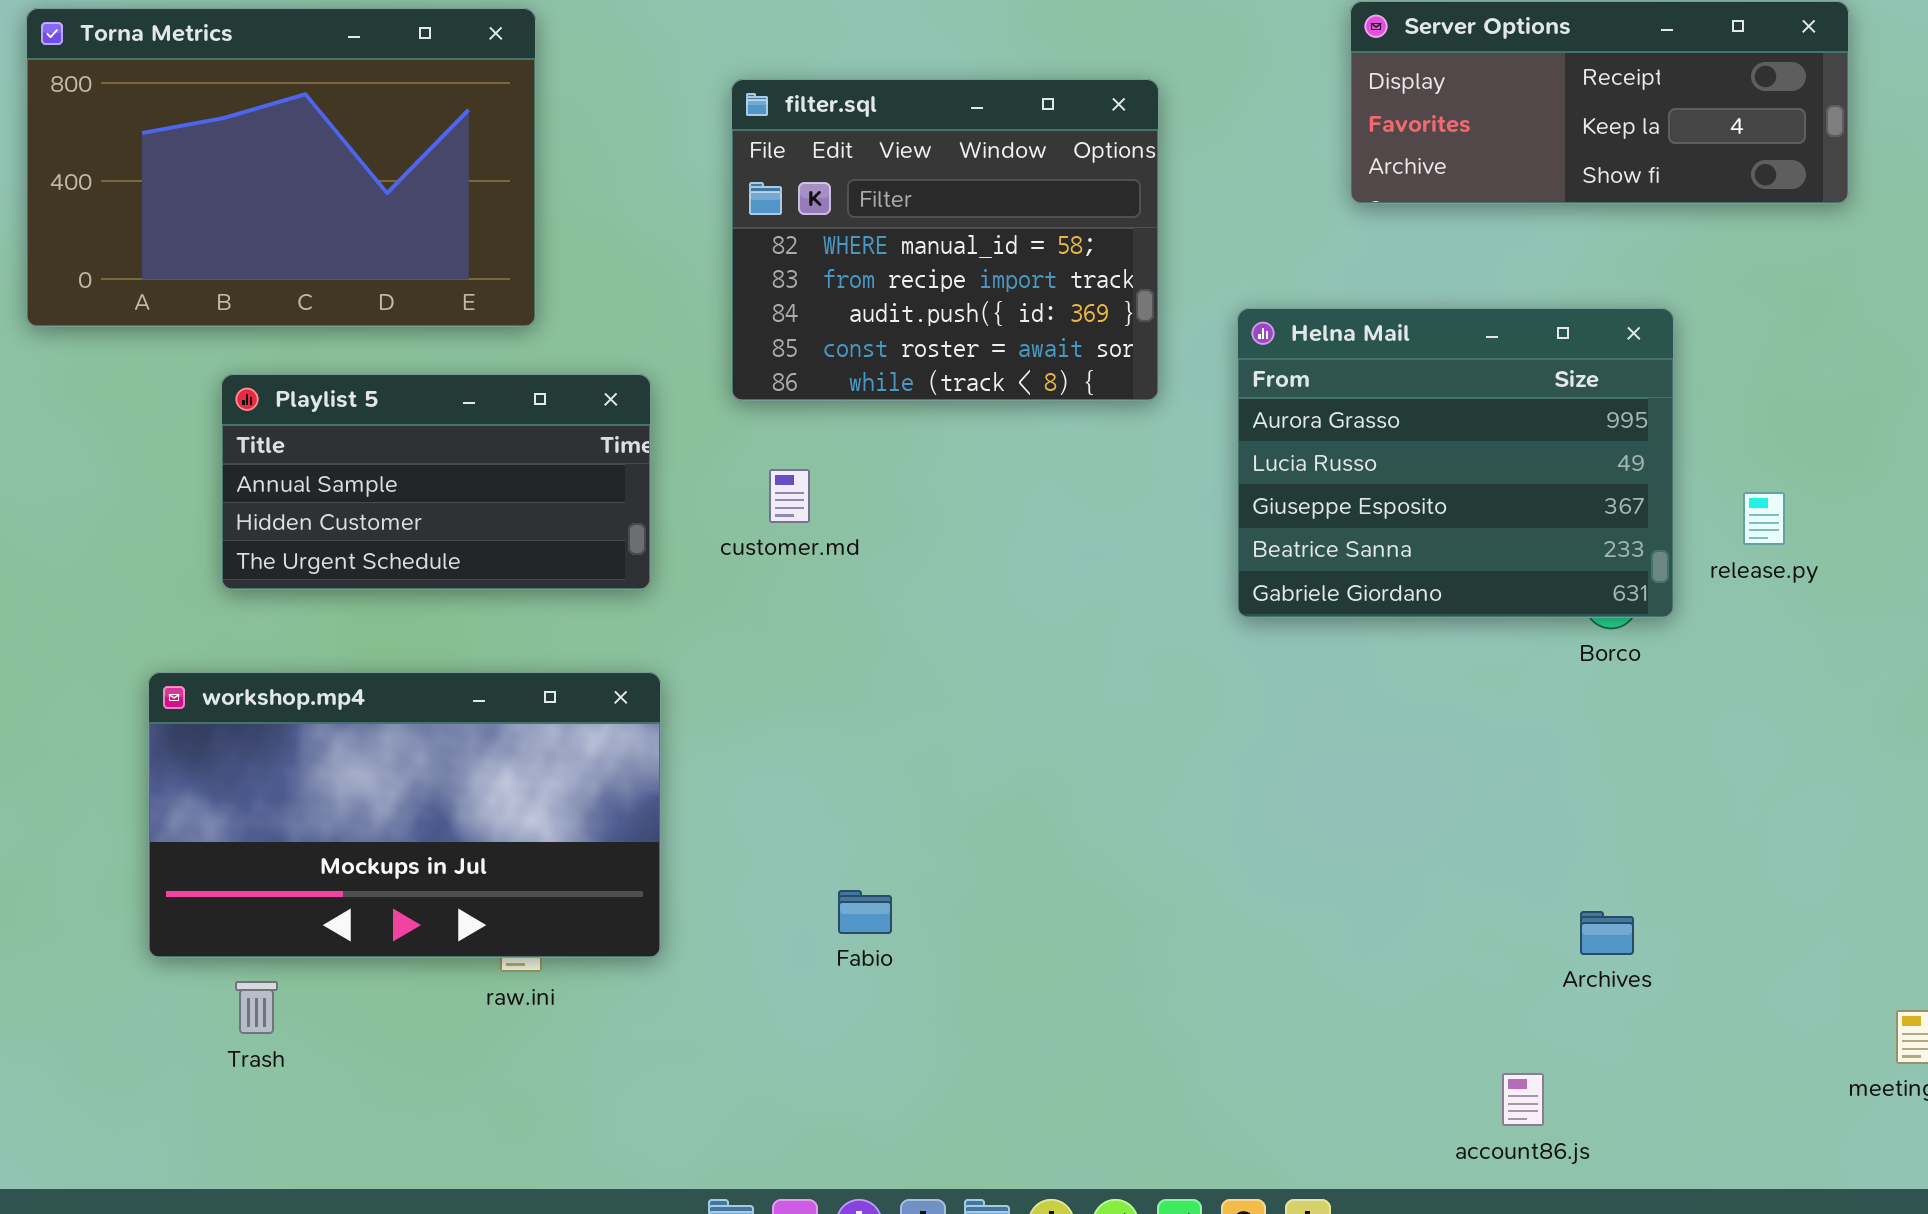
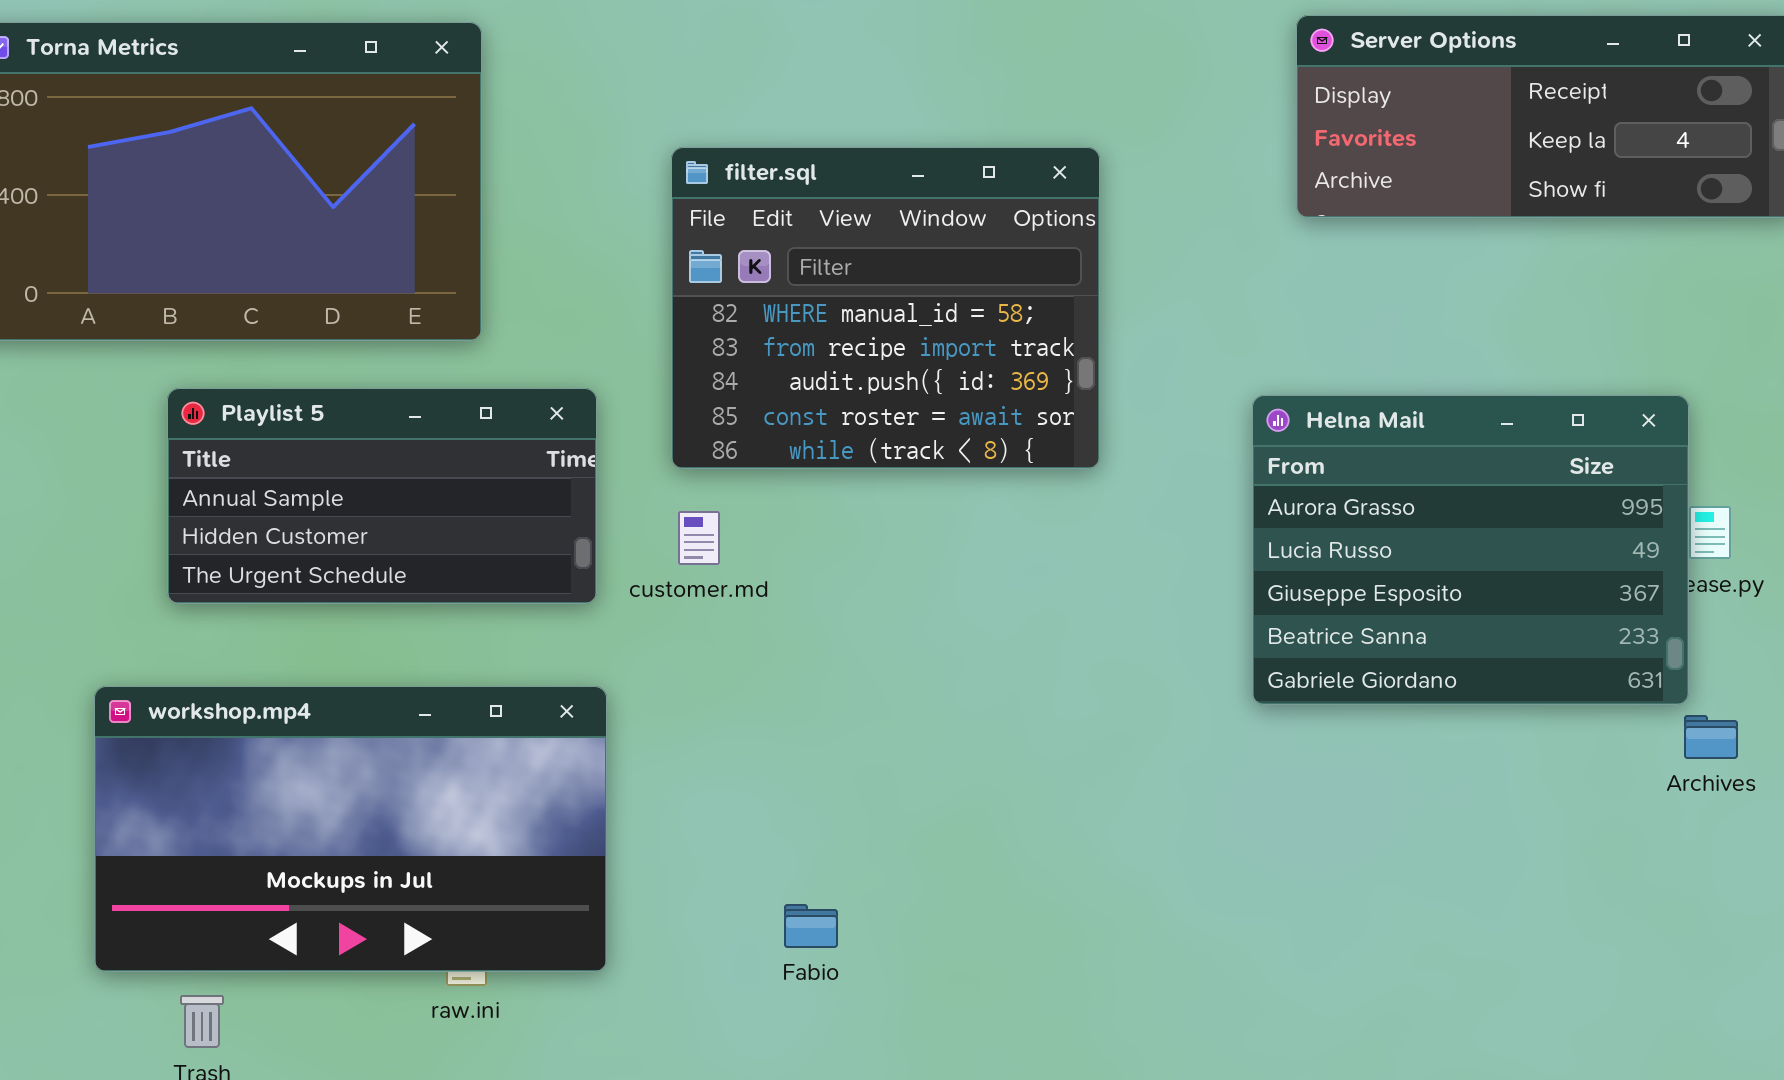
filter.sql: [731,79,1159,401] -> [671,147,1100,469], moved
Helna Mail: [1237,308,1674,618] -> [1252,395,1689,705], moved
customer.md: [769,469,810,523] -> [678,511,720,565], moved
Archives: [1580,911,1634,955] -> [1684,715,1738,759], moved

